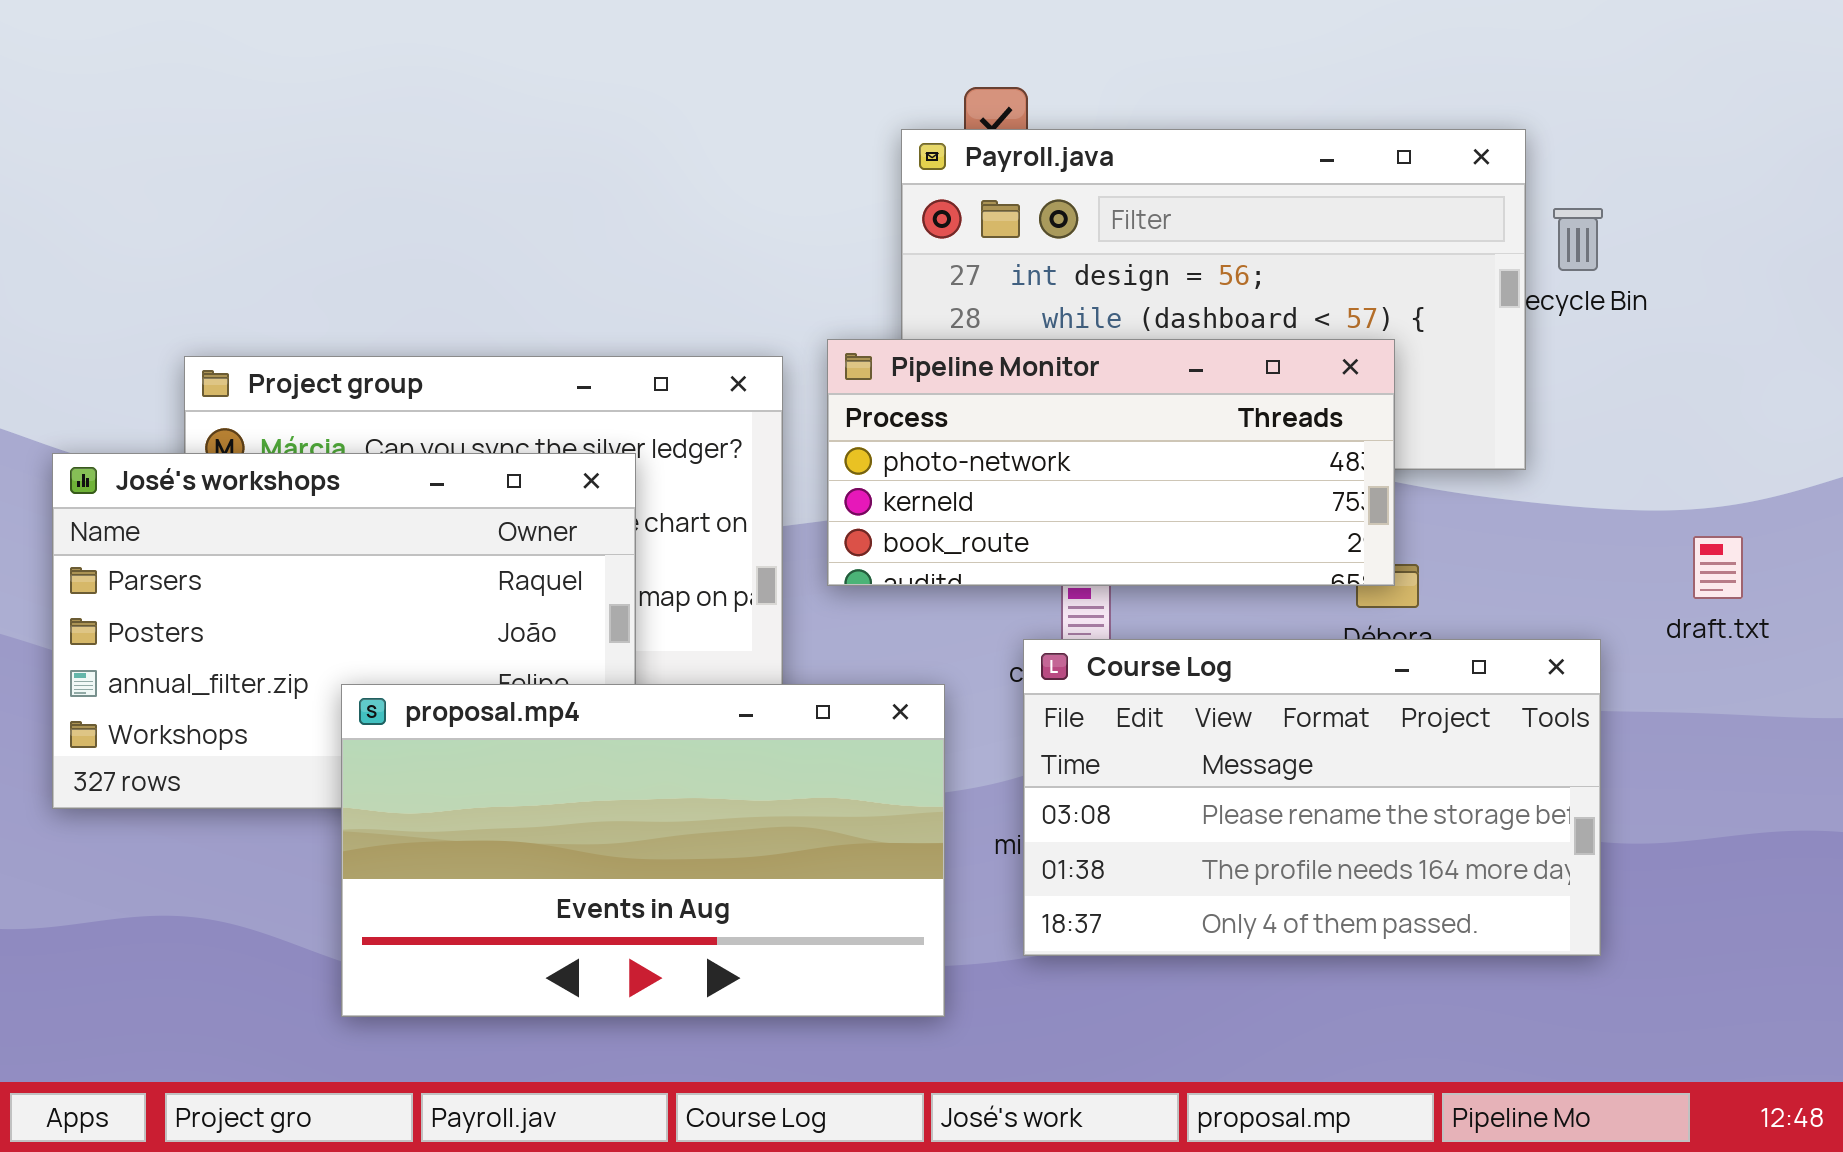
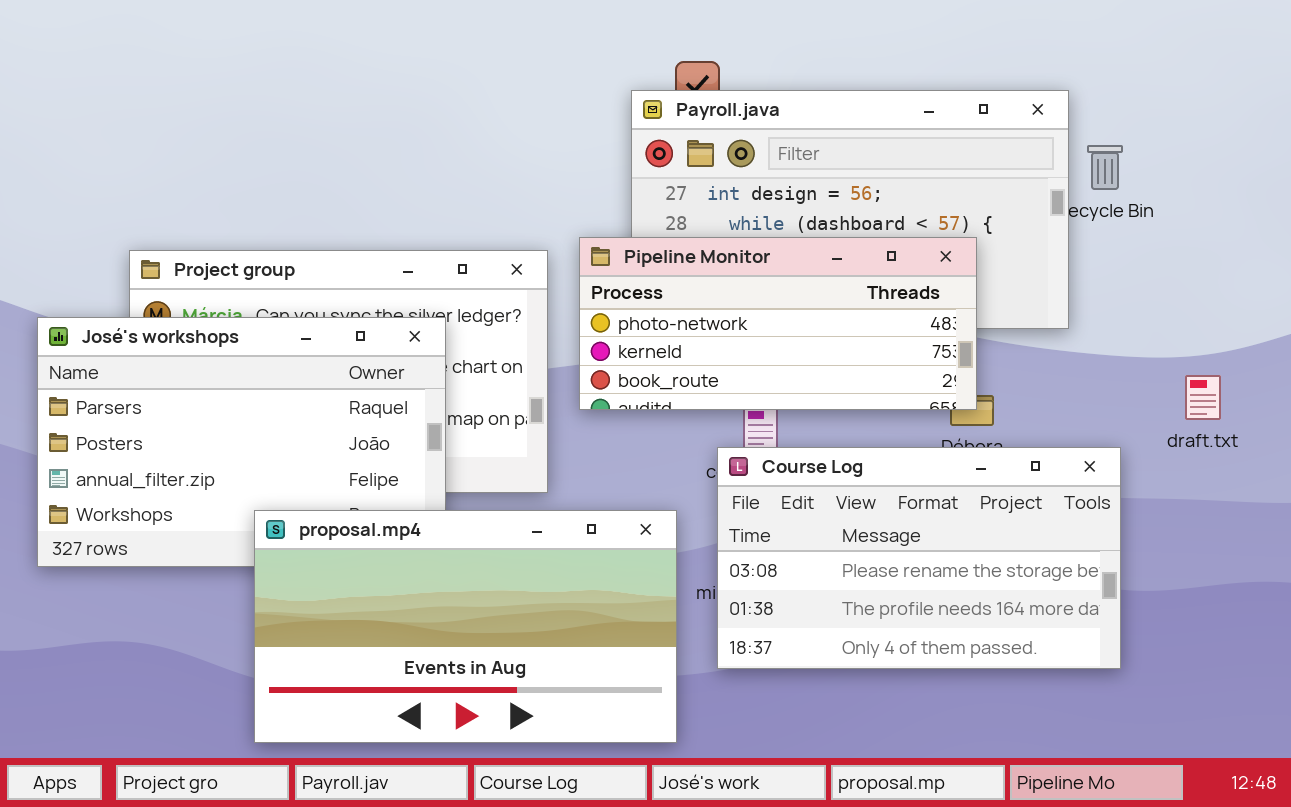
proposal.mp4: [341,684,945,1017] -> [254,510,677,743], moved

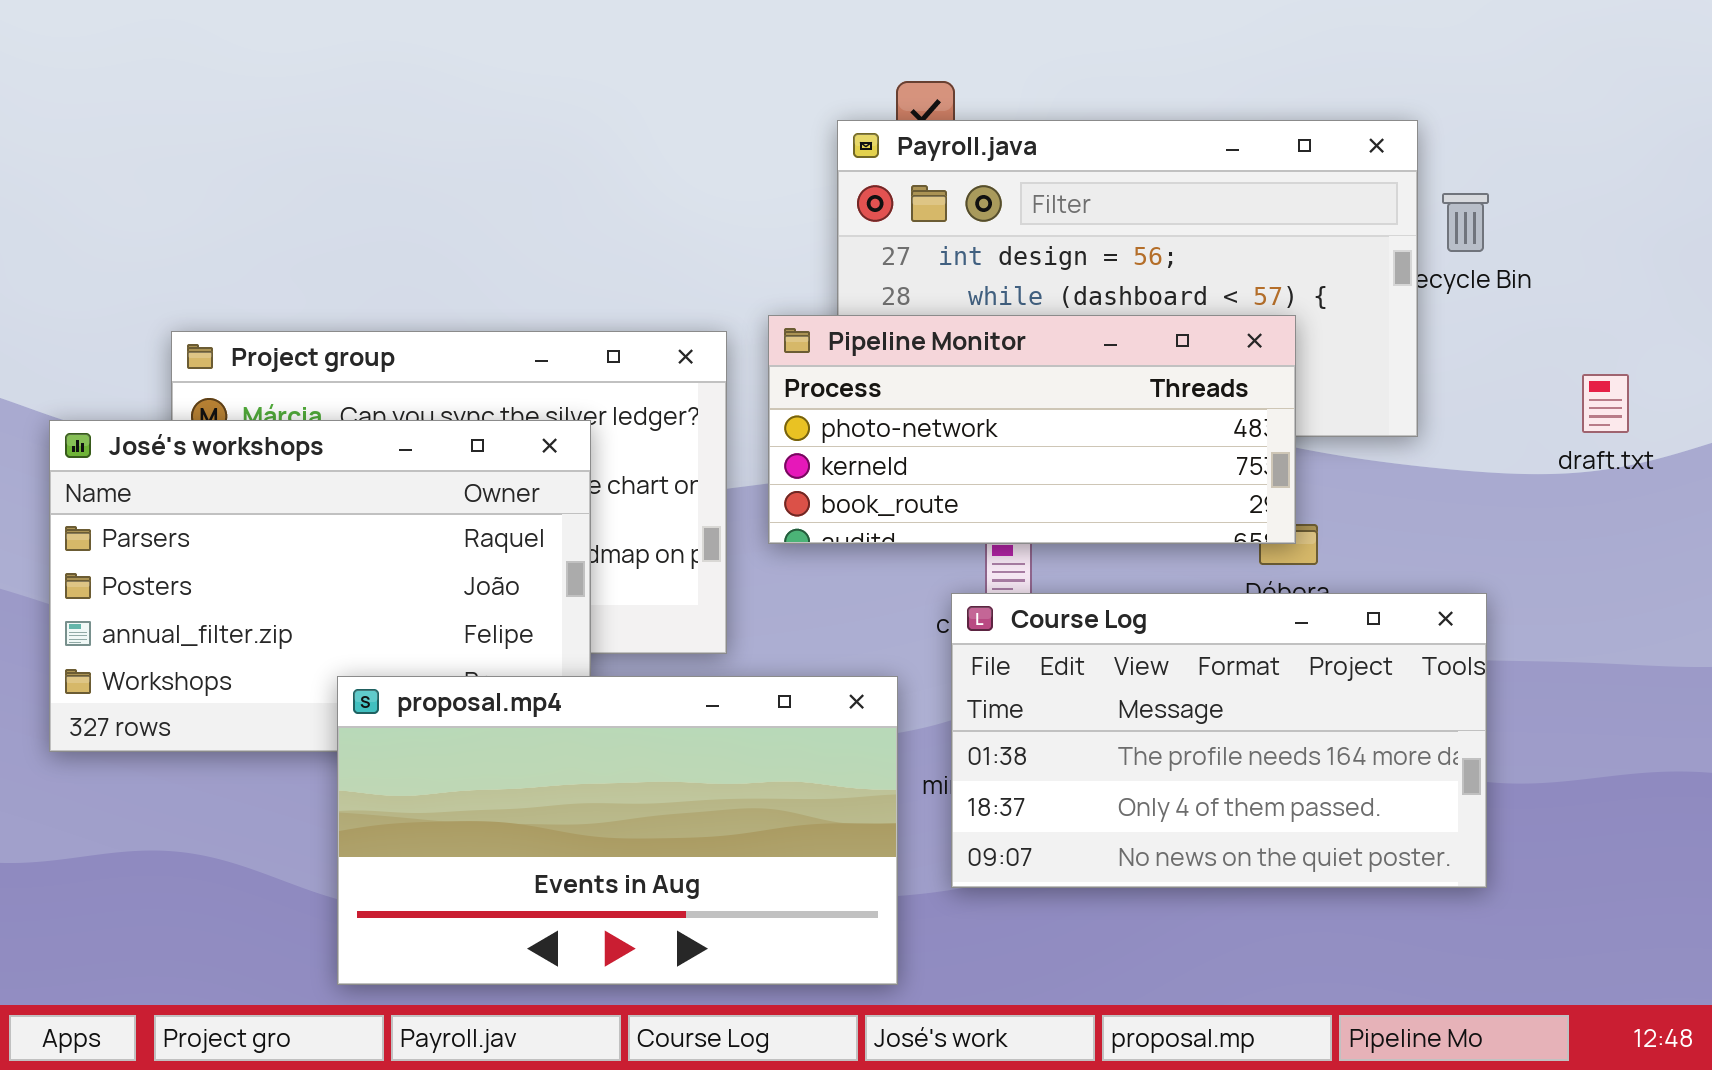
draft.txt: [1185,375,1221,420] -> [1582,374,1629,433], moved
Course Log: [717,447,1121,669] -> [951,593,1487,888], scrolled down 1 row

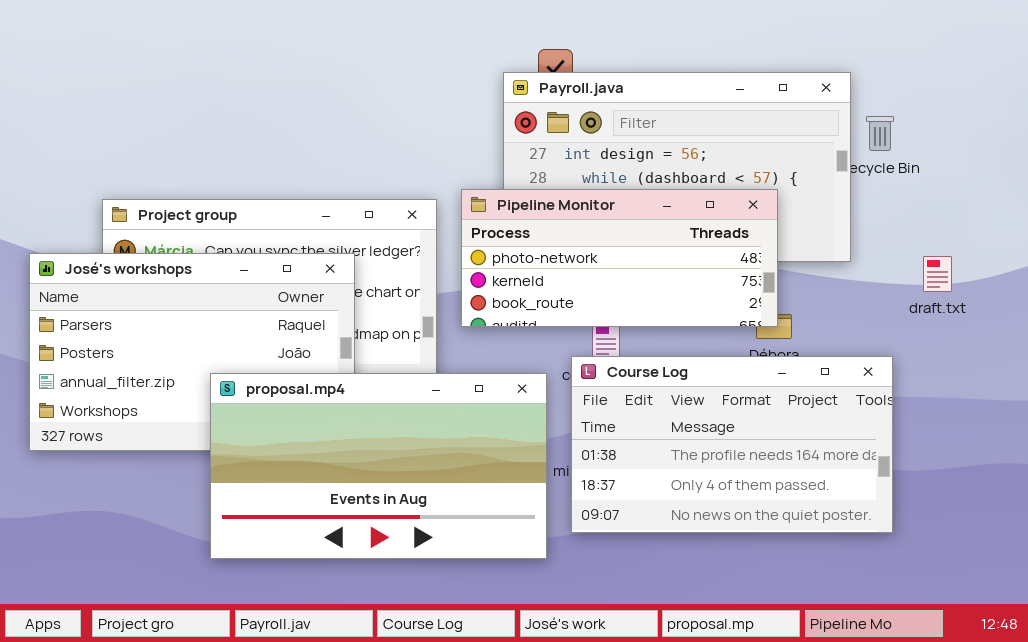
draft.txt: [1582,374,1629,433] -> [923,256,952,292], moved
proposal.mp4: [337,676,898,985] -> [210,373,547,559], moved

